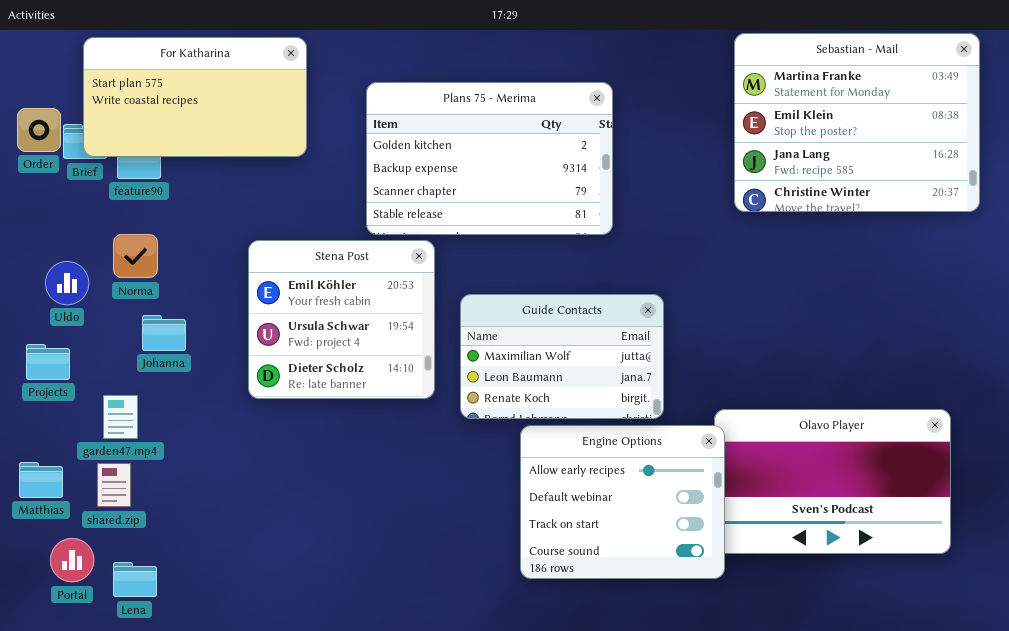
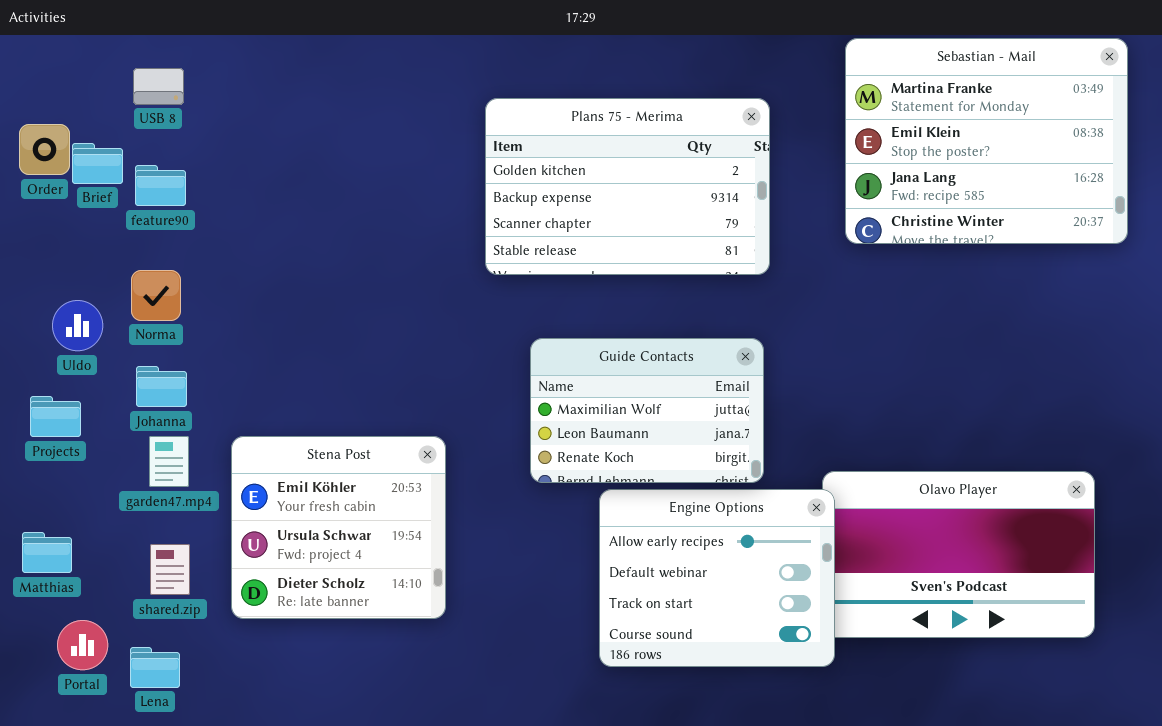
For Katharina: [83,37,307,157] -> none, closed
Plans 75 - Merima: [366,82,613,235] -> [485,98,770,275], moved
Stena Post: [248,240,435,399] -> [231,436,446,619], moved
Johanna: [142,315,186,351] -> [136,366,187,407], moved
garden47.mp4: [103,395,138,439] -> [149,436,189,487], moved
shared.zip: [97,463,131,507] -> [150,544,190,595], moved

